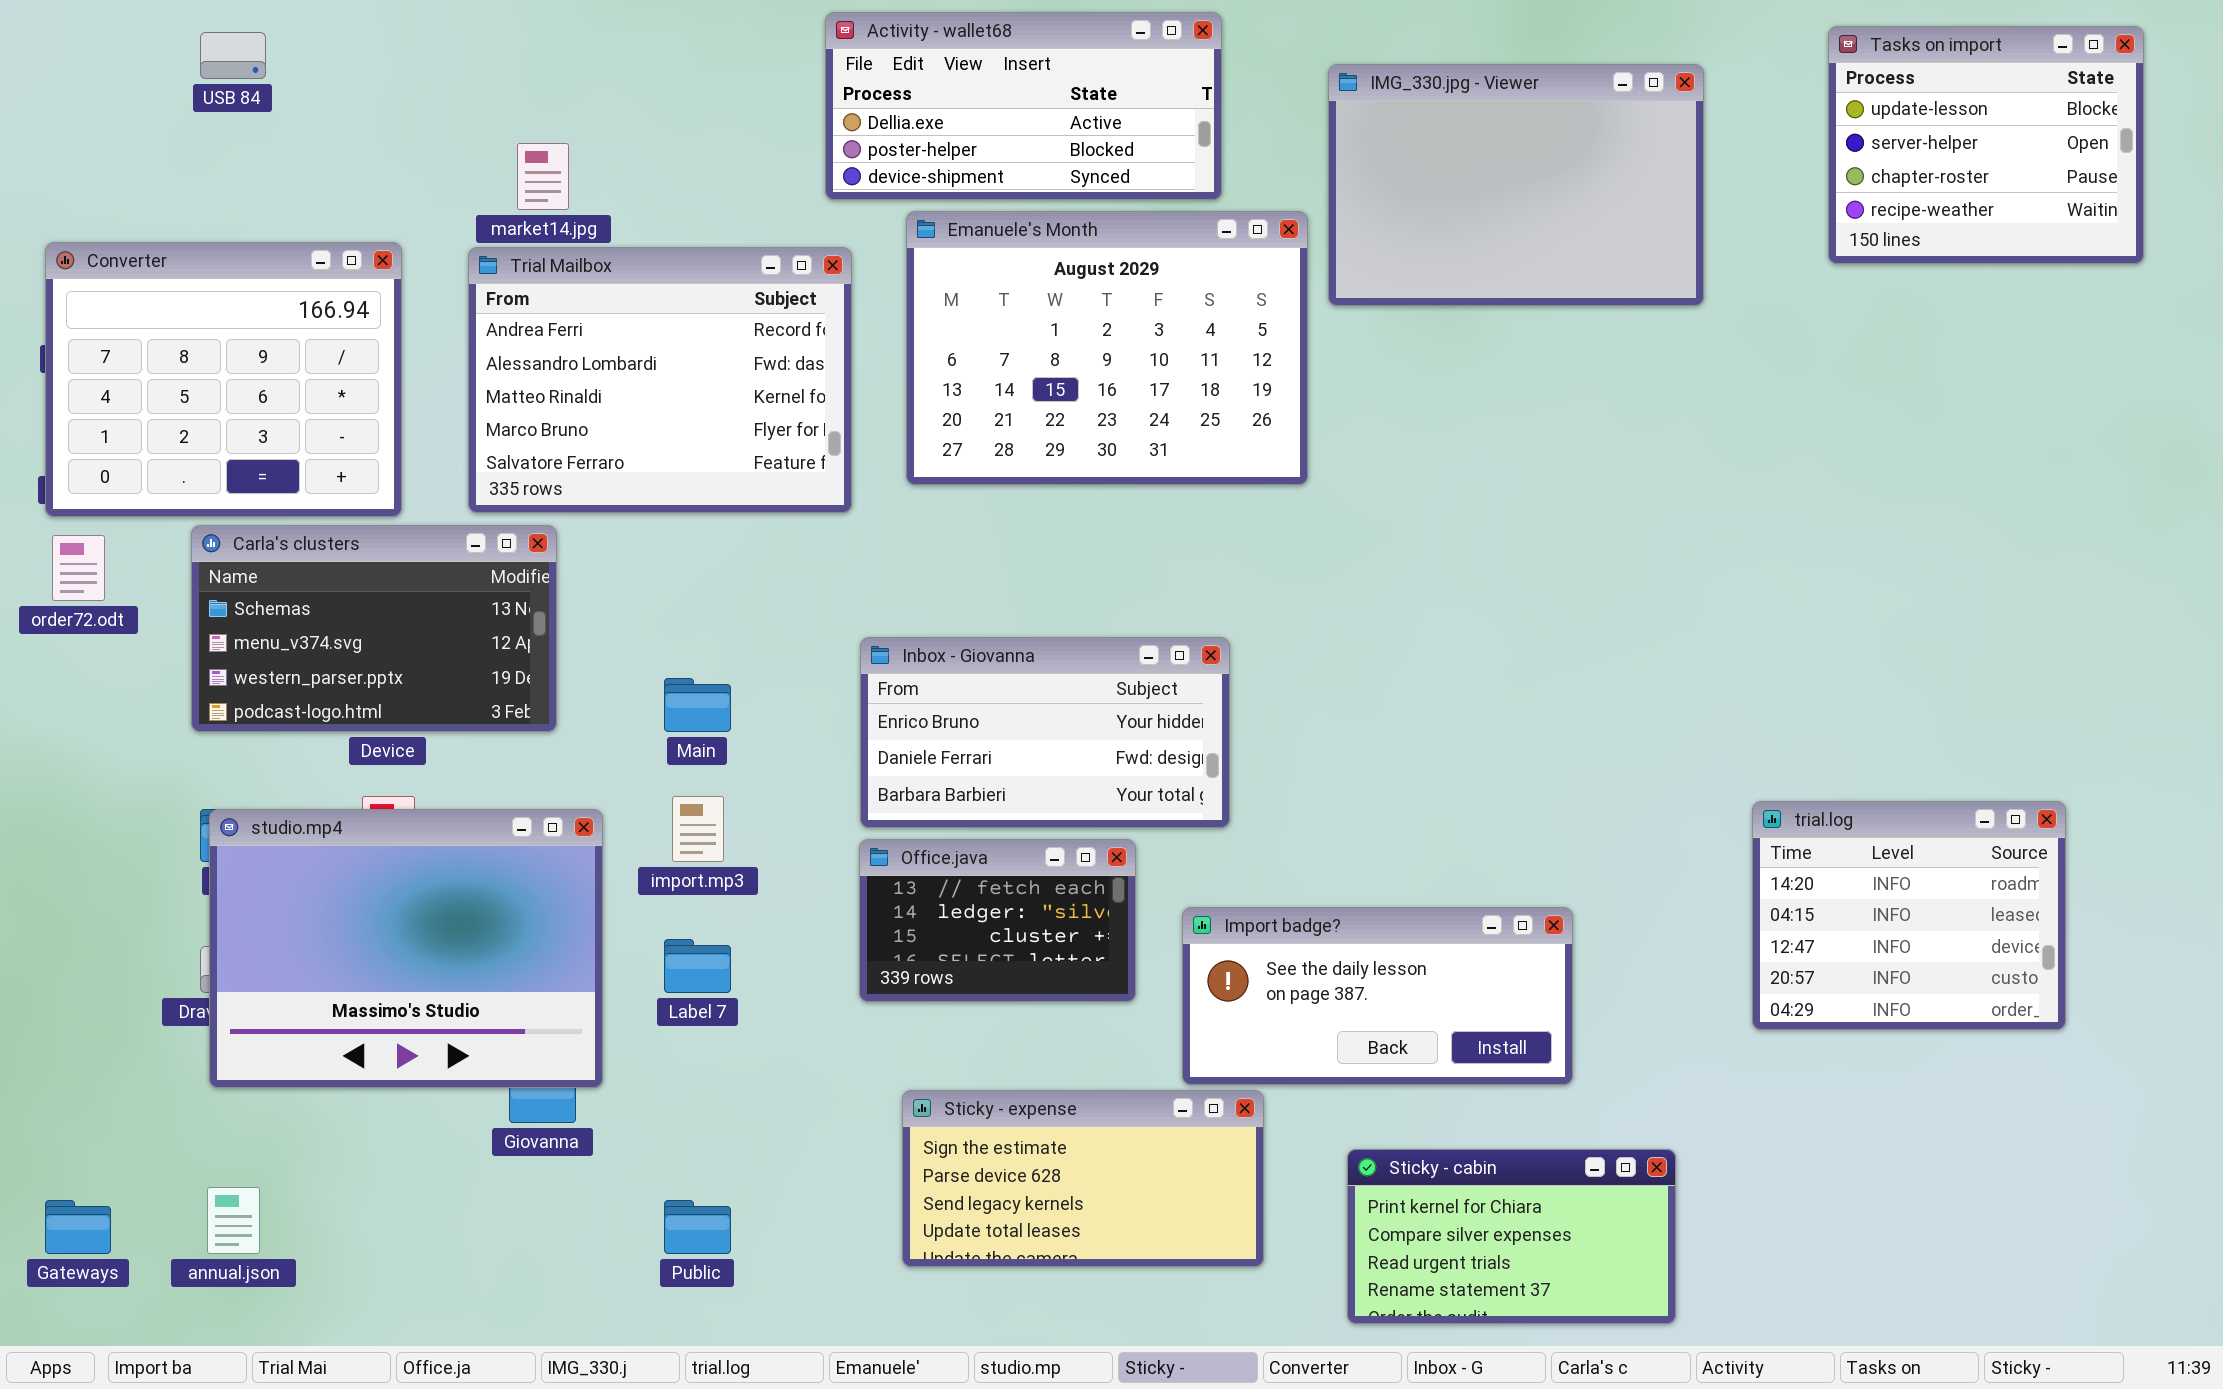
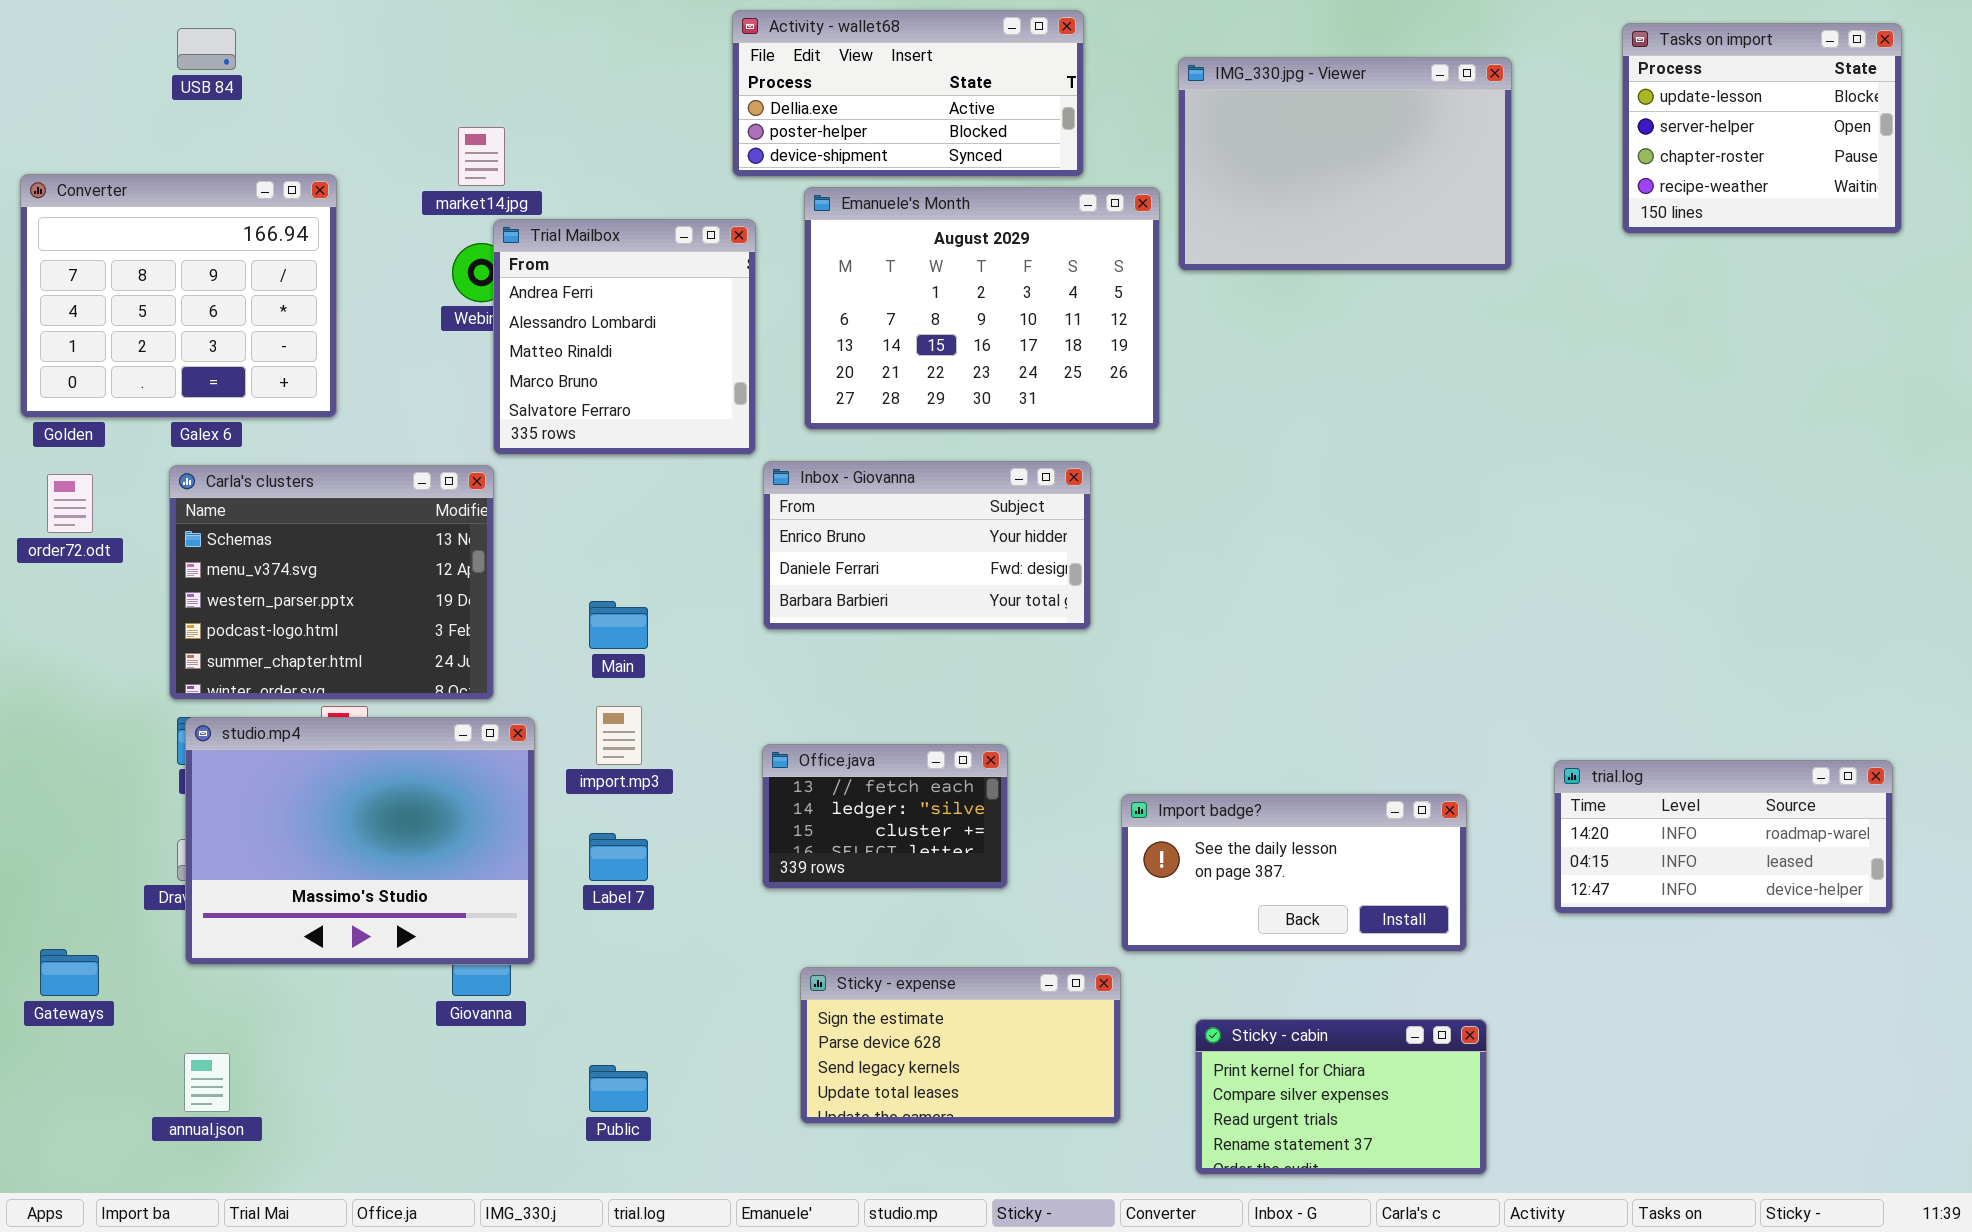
Converter: [45,242,402,517] -> [20,174,337,418], moved
Trial Mailbox: [468,247,852,513] -> [493,219,756,455], resized
Carla's clusters: [191,525,557,732] -> [169,465,494,700], resized
Inbox - Giovanna: [860,637,1230,828] -> [763,461,1091,630], moved
trial.log: [1752,801,2066,1030] -> [1554,760,1893,914], resized
Import badge?: [1182,907,1573,1085] -> [1121,794,1467,952], moved
Gateways: [45,1200,111,1254] -> [40,949,99,996], moved

